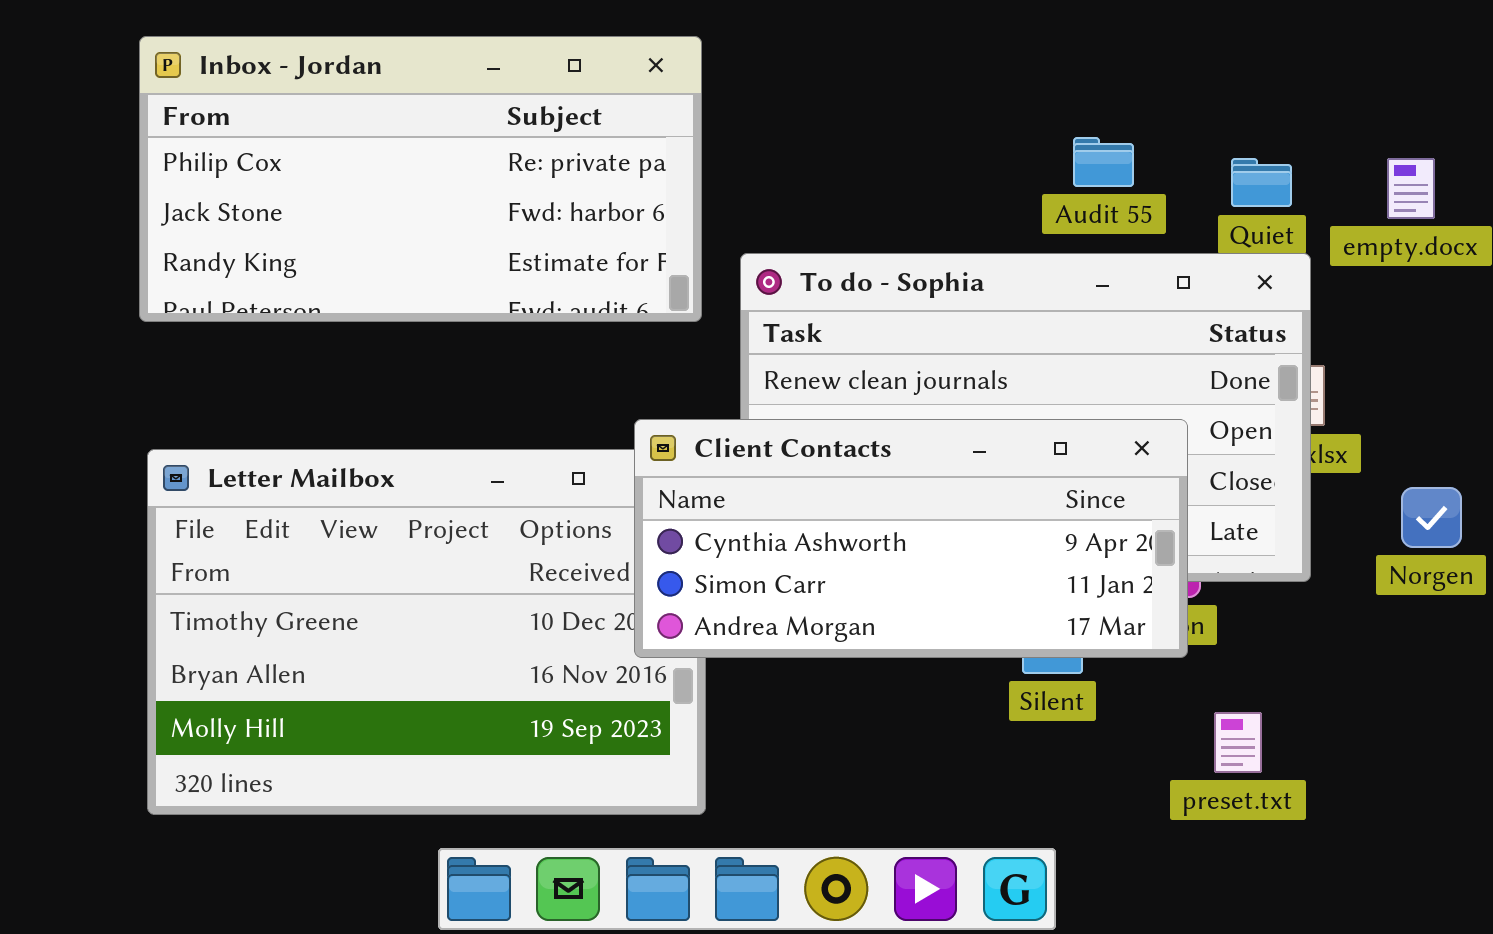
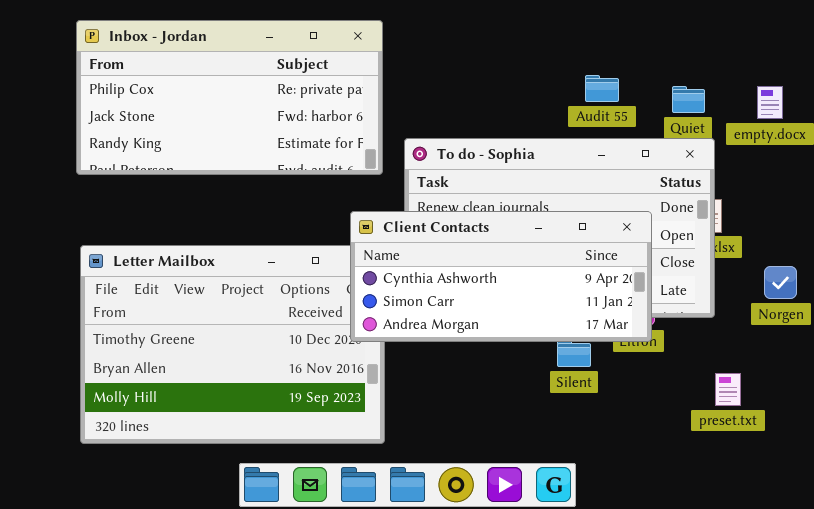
Client Contacts: [634,419,1188,658] -> [350,211,652,342], moved
preset.txt: [1214,712,1262,773] -> [715,373,741,406], moved

